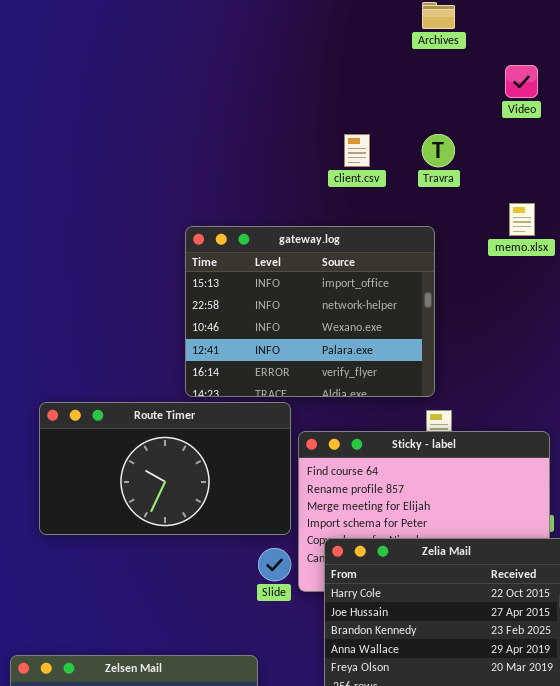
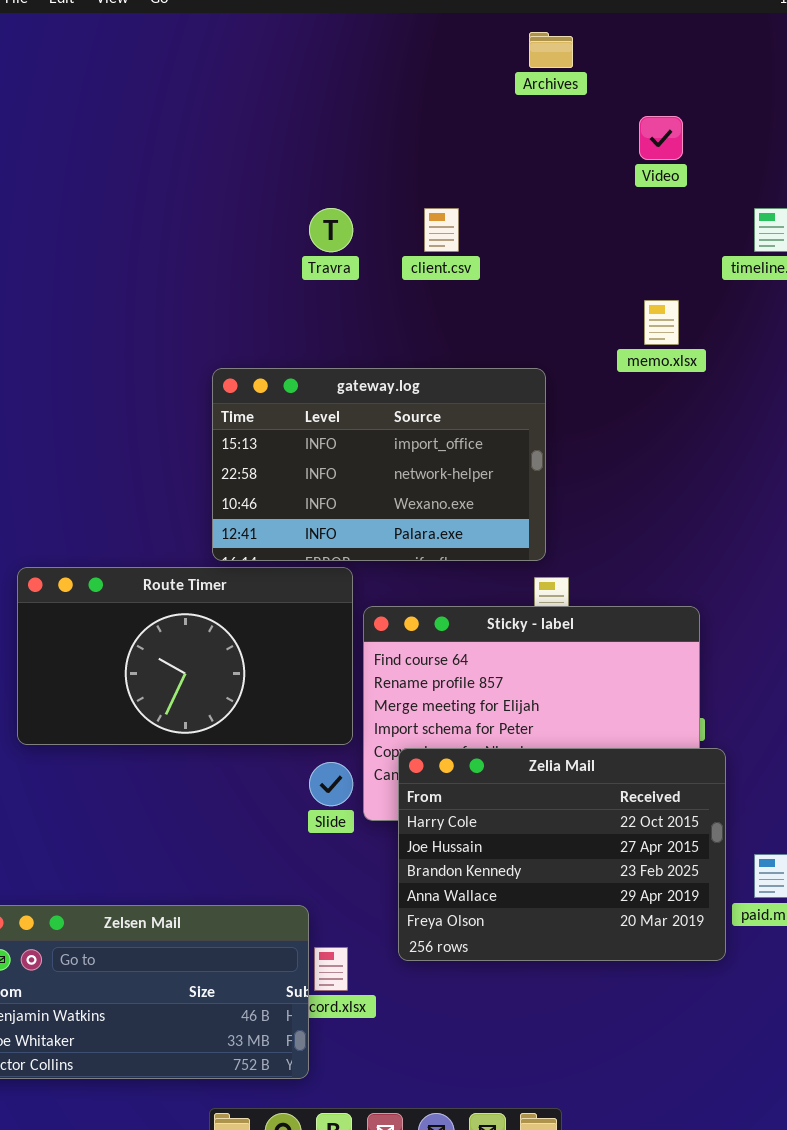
Travra: [422,134,455,167] -> [309,208,353,252], moved
gateway.log: [185,226,435,397] -> [212,368,546,561], resized

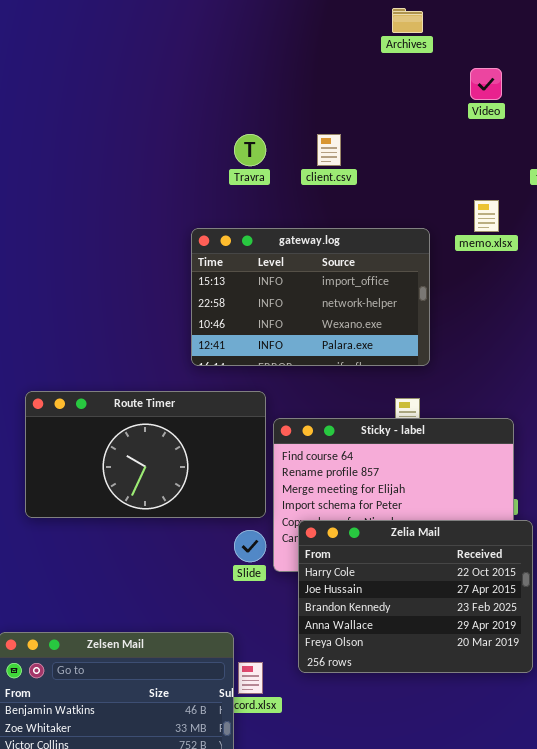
gateway.log: [212,368,546,561] -> [191,228,430,366], moved

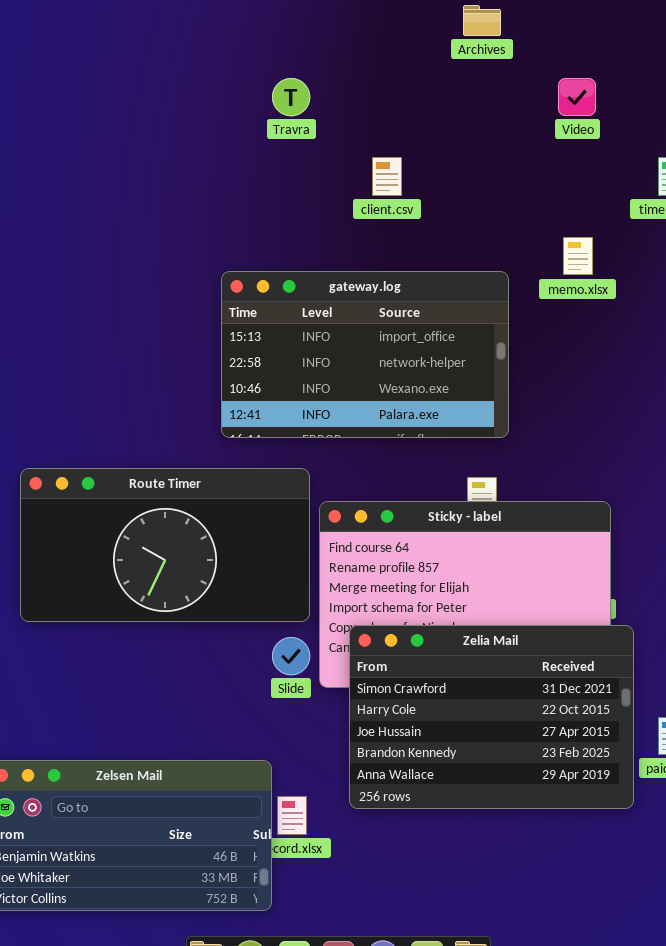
Travra: [234,134,266,166] -> [272,78,310,116], moved
Zelia Mail: [298,520,533,673] -> [349,625,634,809], scrolled up 1 row

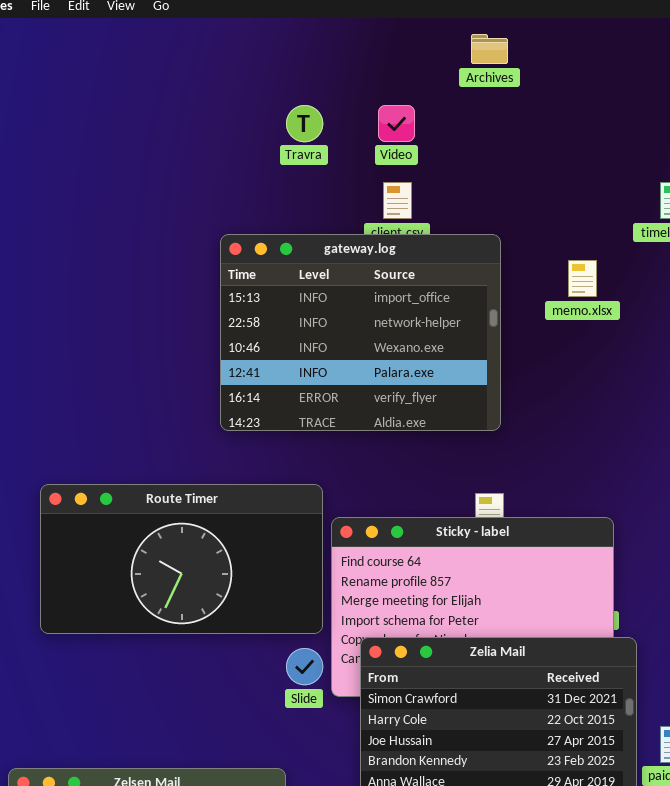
Video: [558,78,596,116] -> [378,105,415,142], moved
gateway.log: [221,271,509,438] -> [220,234,501,431], moved, resized

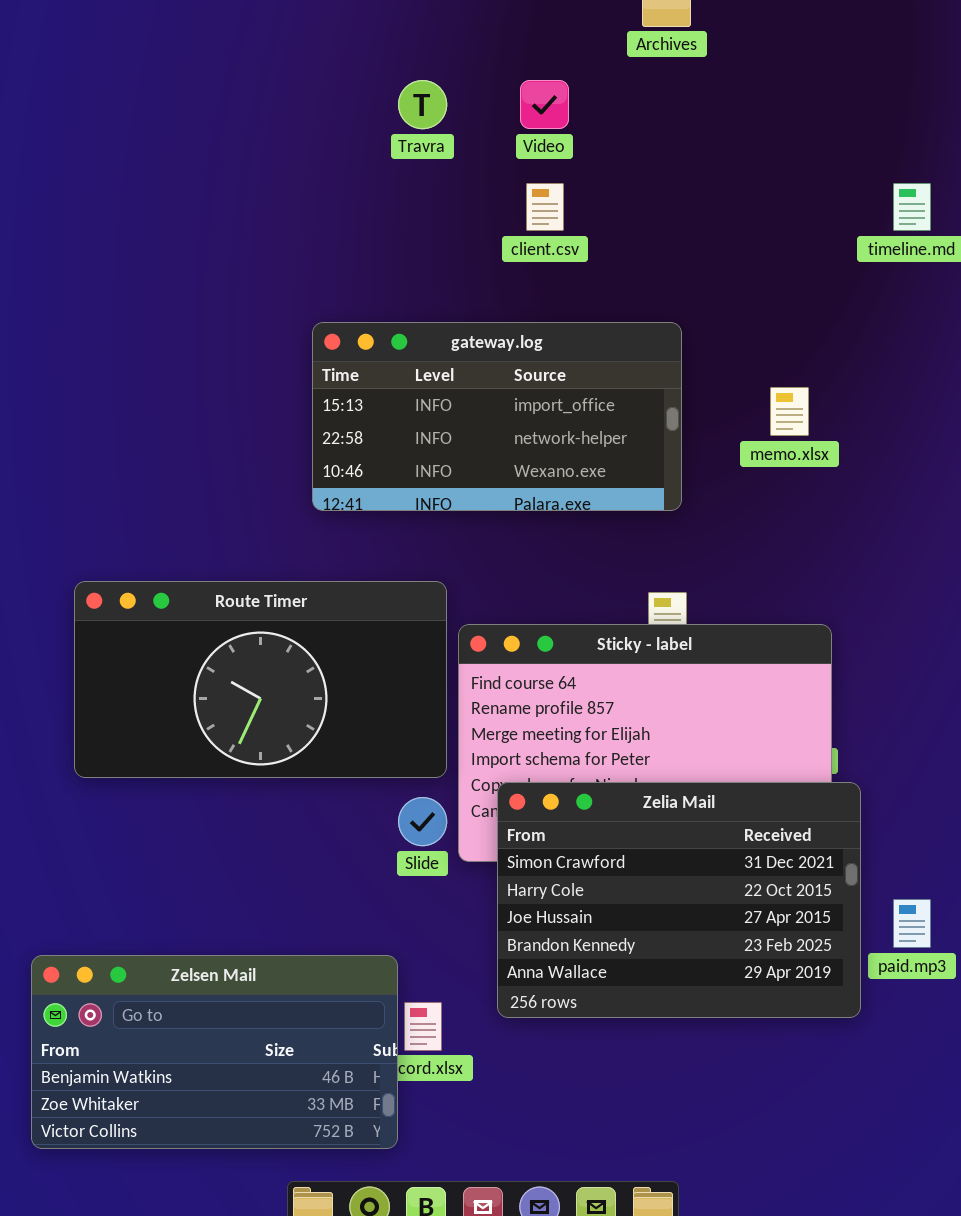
gateway.log: [220,234,501,431] -> [312,322,682,511], resized
memo.xlsx: [568,260,597,297] -> [770,387,809,436], moved

